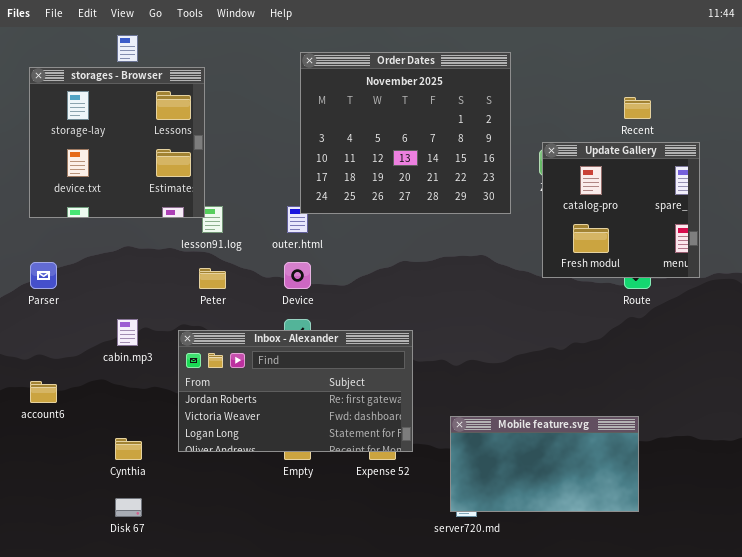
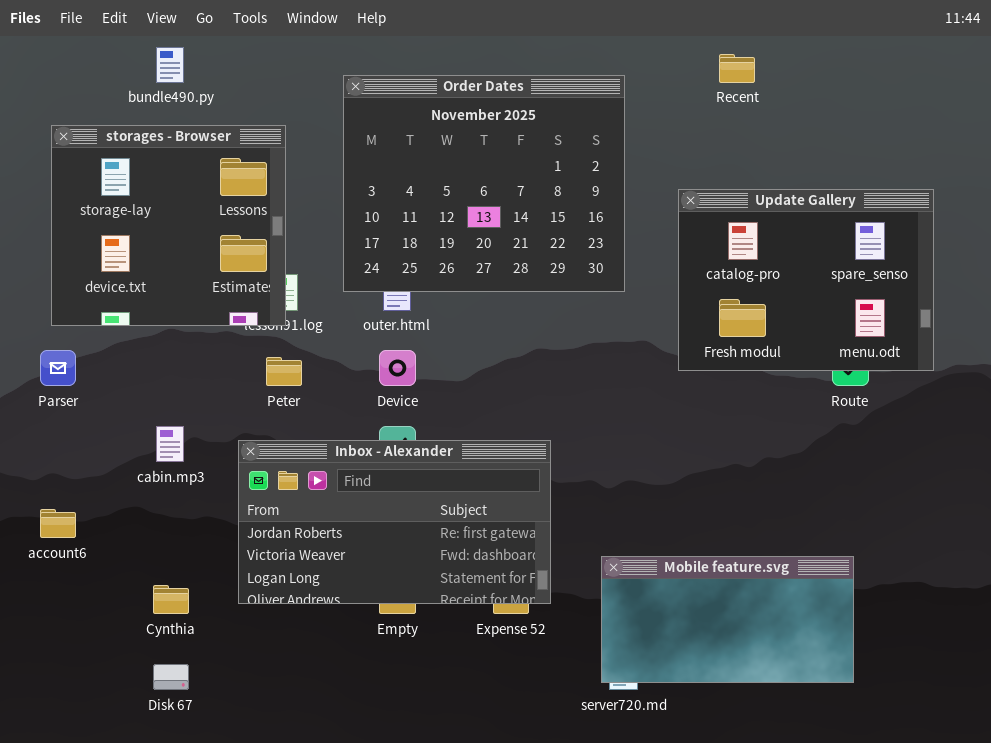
Order Dates: [300,52,511,214] -> [343,75,625,292], moved
storages - Browser: [29,67,205,218] -> [51,125,286,326], moved
Recent: [624,97,651,119] -> [719,54,755,83], moved
Update Gallery: [542,142,700,278] -> [678,189,934,371], resized

